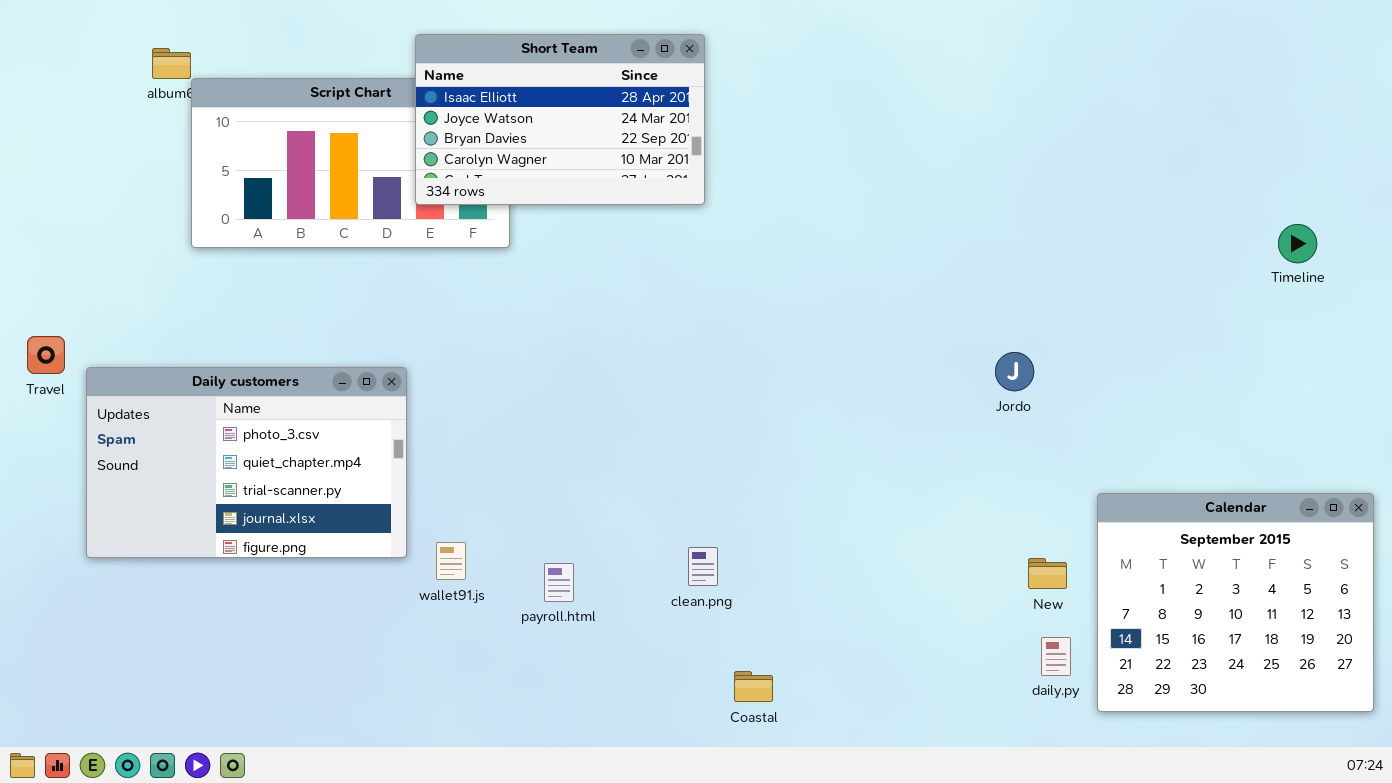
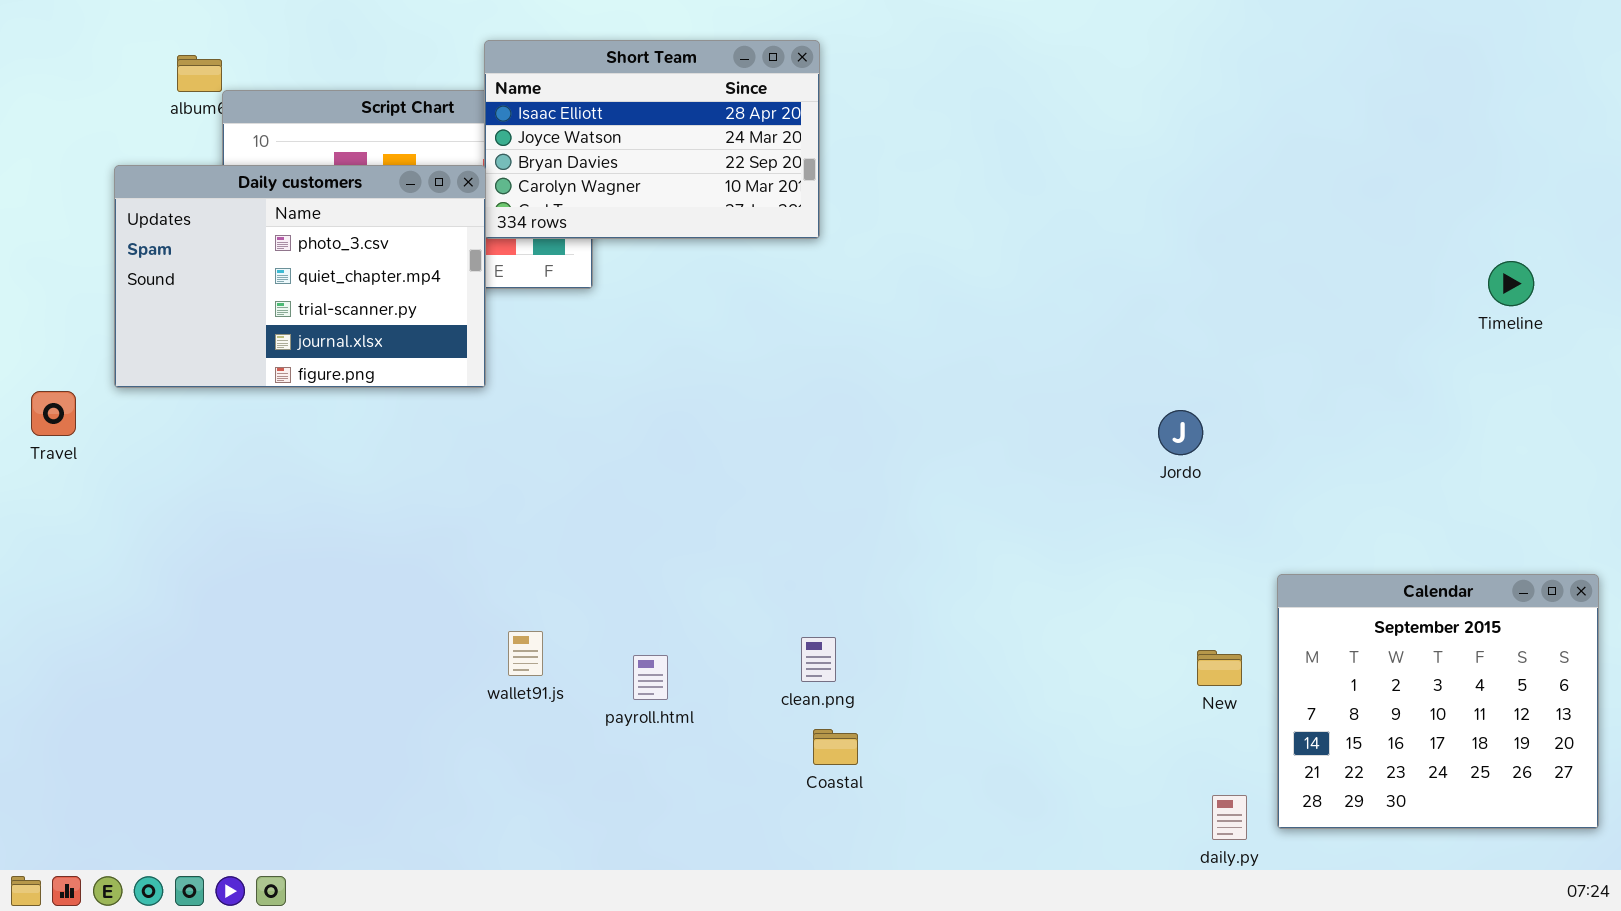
Daily customers: [86,367,407,558] -> [114,165,486,388], moved
daily.py: [1041,637,1071,676] -> [1212,795,1247,840], moved
Coastal: [734,671,773,702] -> [813,729,858,765], moved

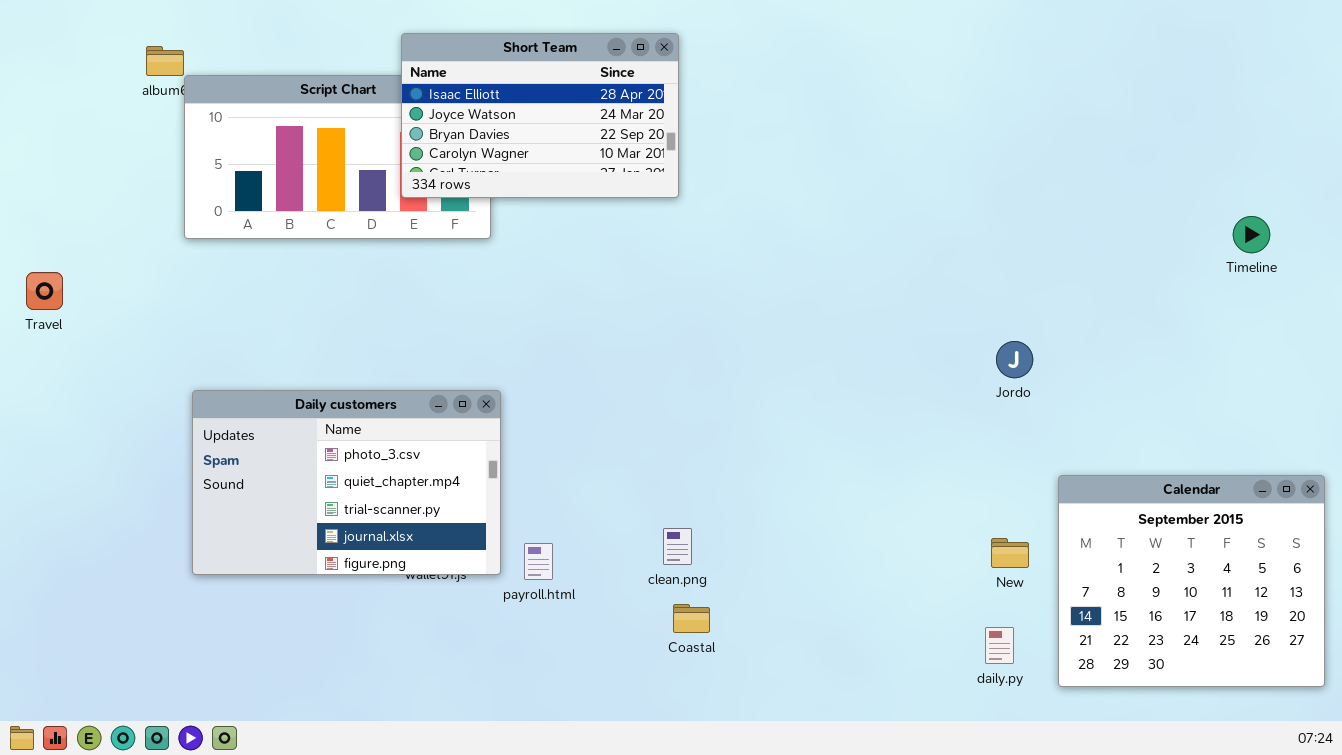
Daily customers: [114,165,486,388] -> [192,390,501,575], moved
Travel: [31,391,76,436] -> [26,272,63,310], moved
Jordo: [1158,410,1203,455] -> [996,341,1033,378], moved
daily.py: [1212,795,1247,840] -> [985,627,1014,664], moved

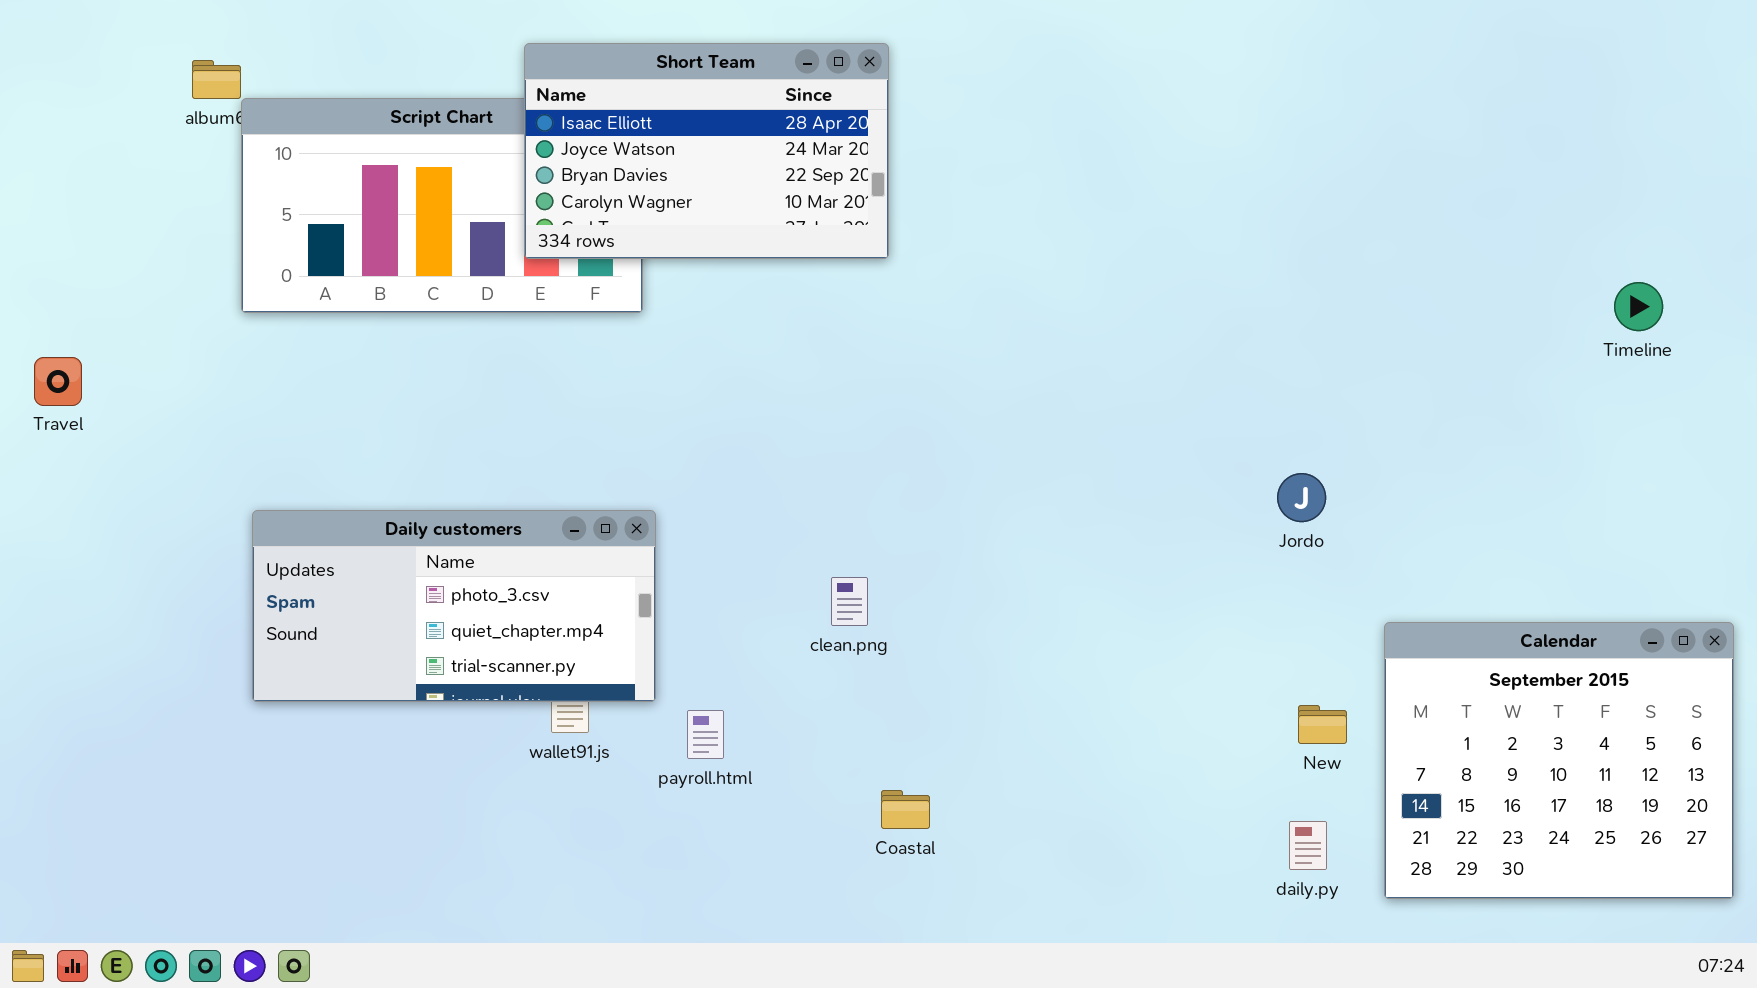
Jordo: [996,341,1033,378] -> [1277,473,1326,522], moved
Daily customers: [192,390,501,575] -> [252,510,656,702], resized
clean.png: [663,528,692,565] -> [831,577,868,626], moved

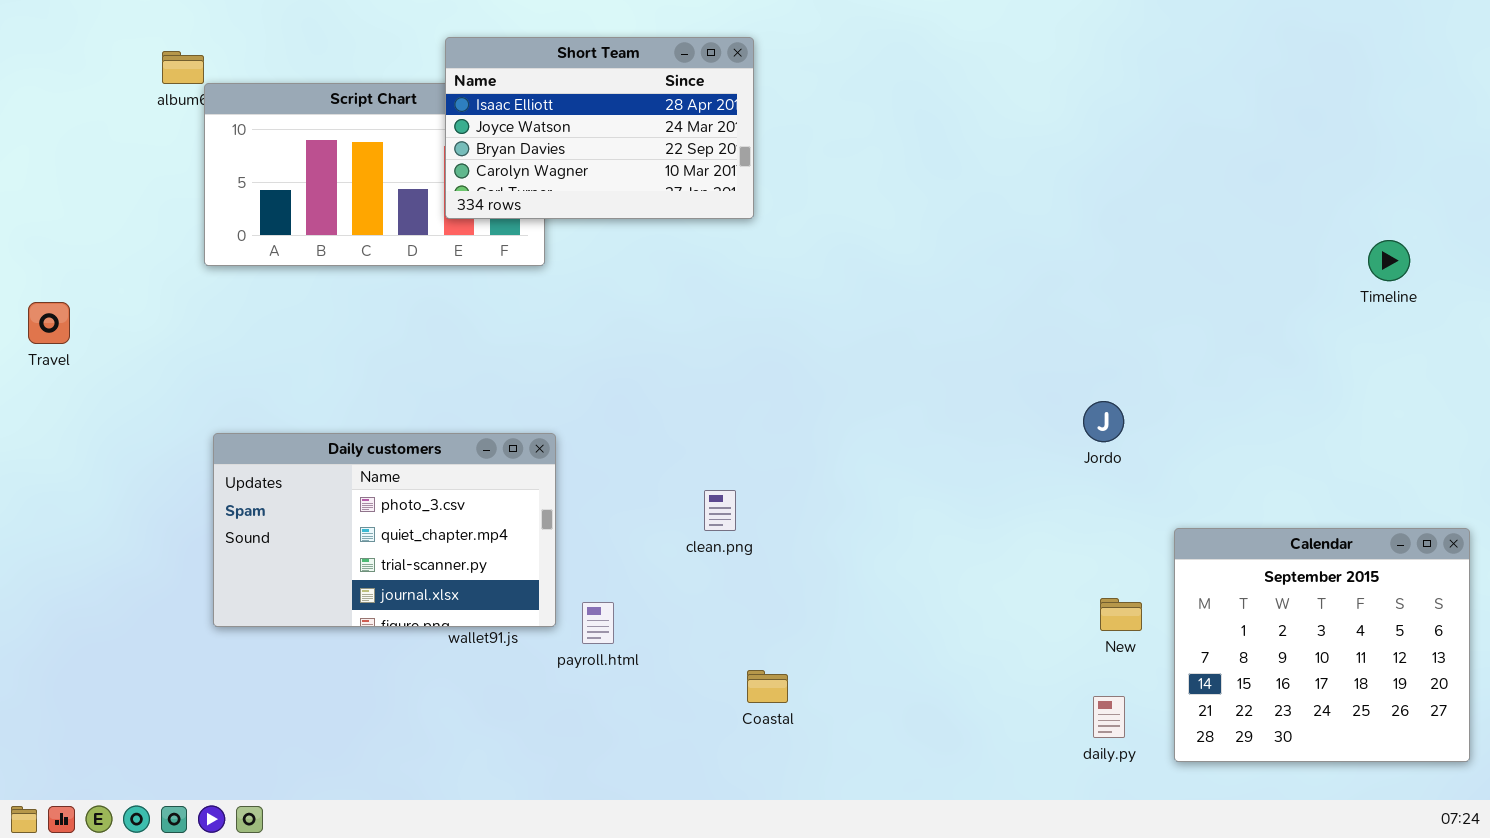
Daily customers: [252,510,656,702] -> [213,433,556,627], resized

